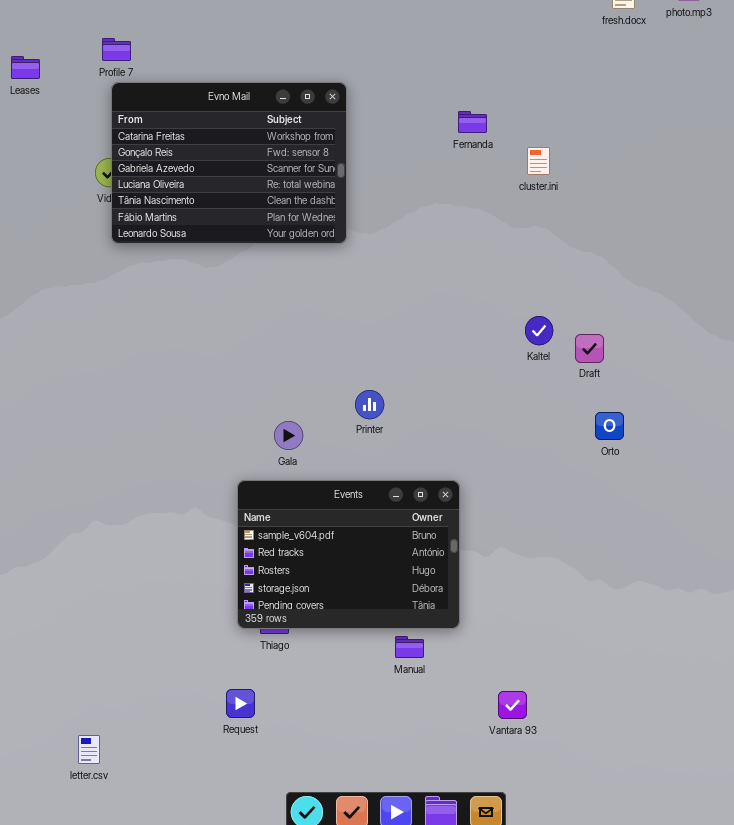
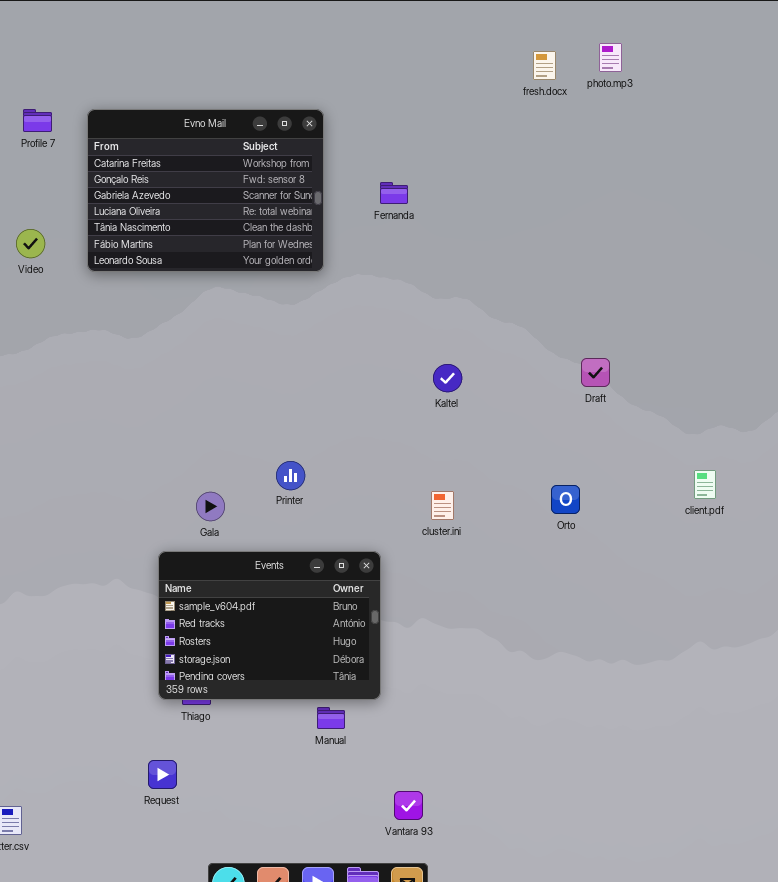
Evno Mail: [111,82,347,244] -> [87,109,324,272], moved
cluster.ini: [527,147,550,175] -> [431,491,454,520], moved
Kaltel: [525,316,553,345] -> [433,364,462,392], moved
Draft: [575,334,604,363] -> [581,358,610,387], moved
Orto: [595,412,624,440] -> [551,485,580,514], moved
Vantara 93: [498,691,527,719] -> [394,791,423,820], moved

